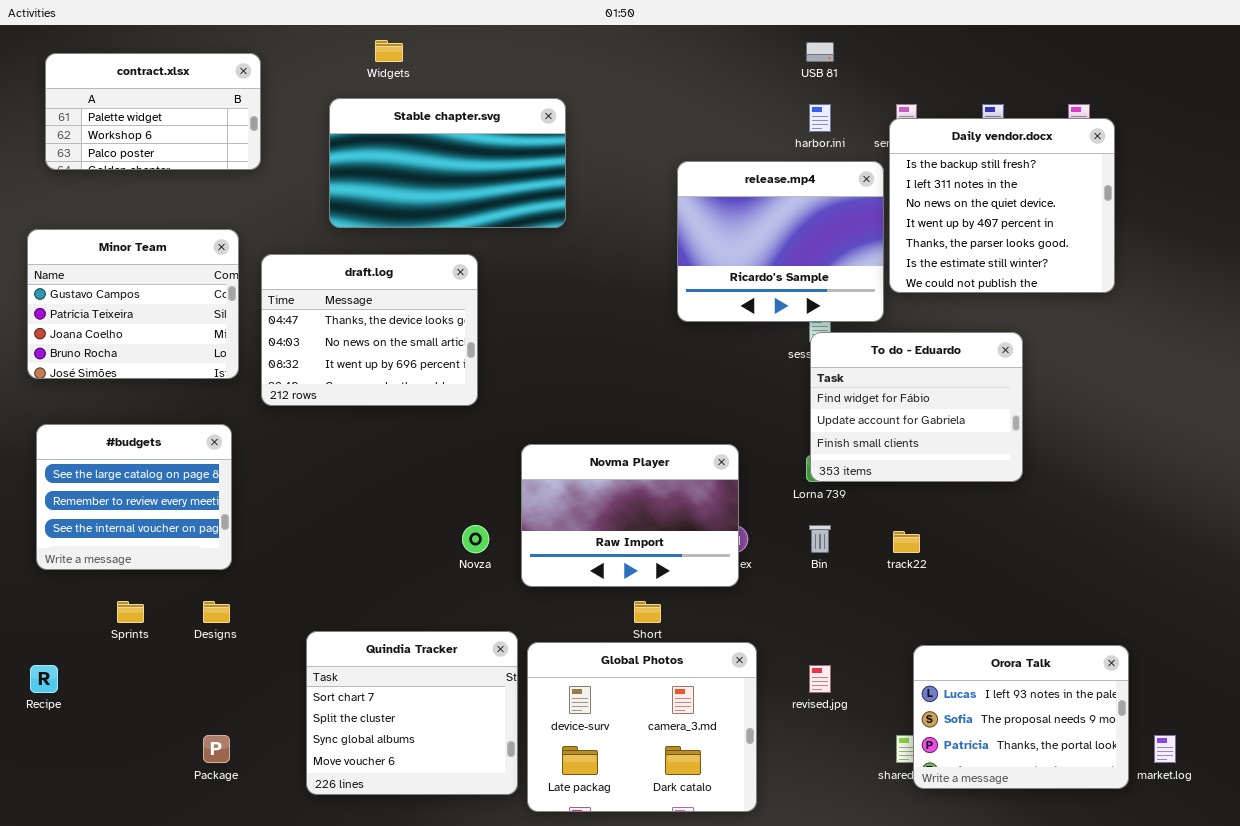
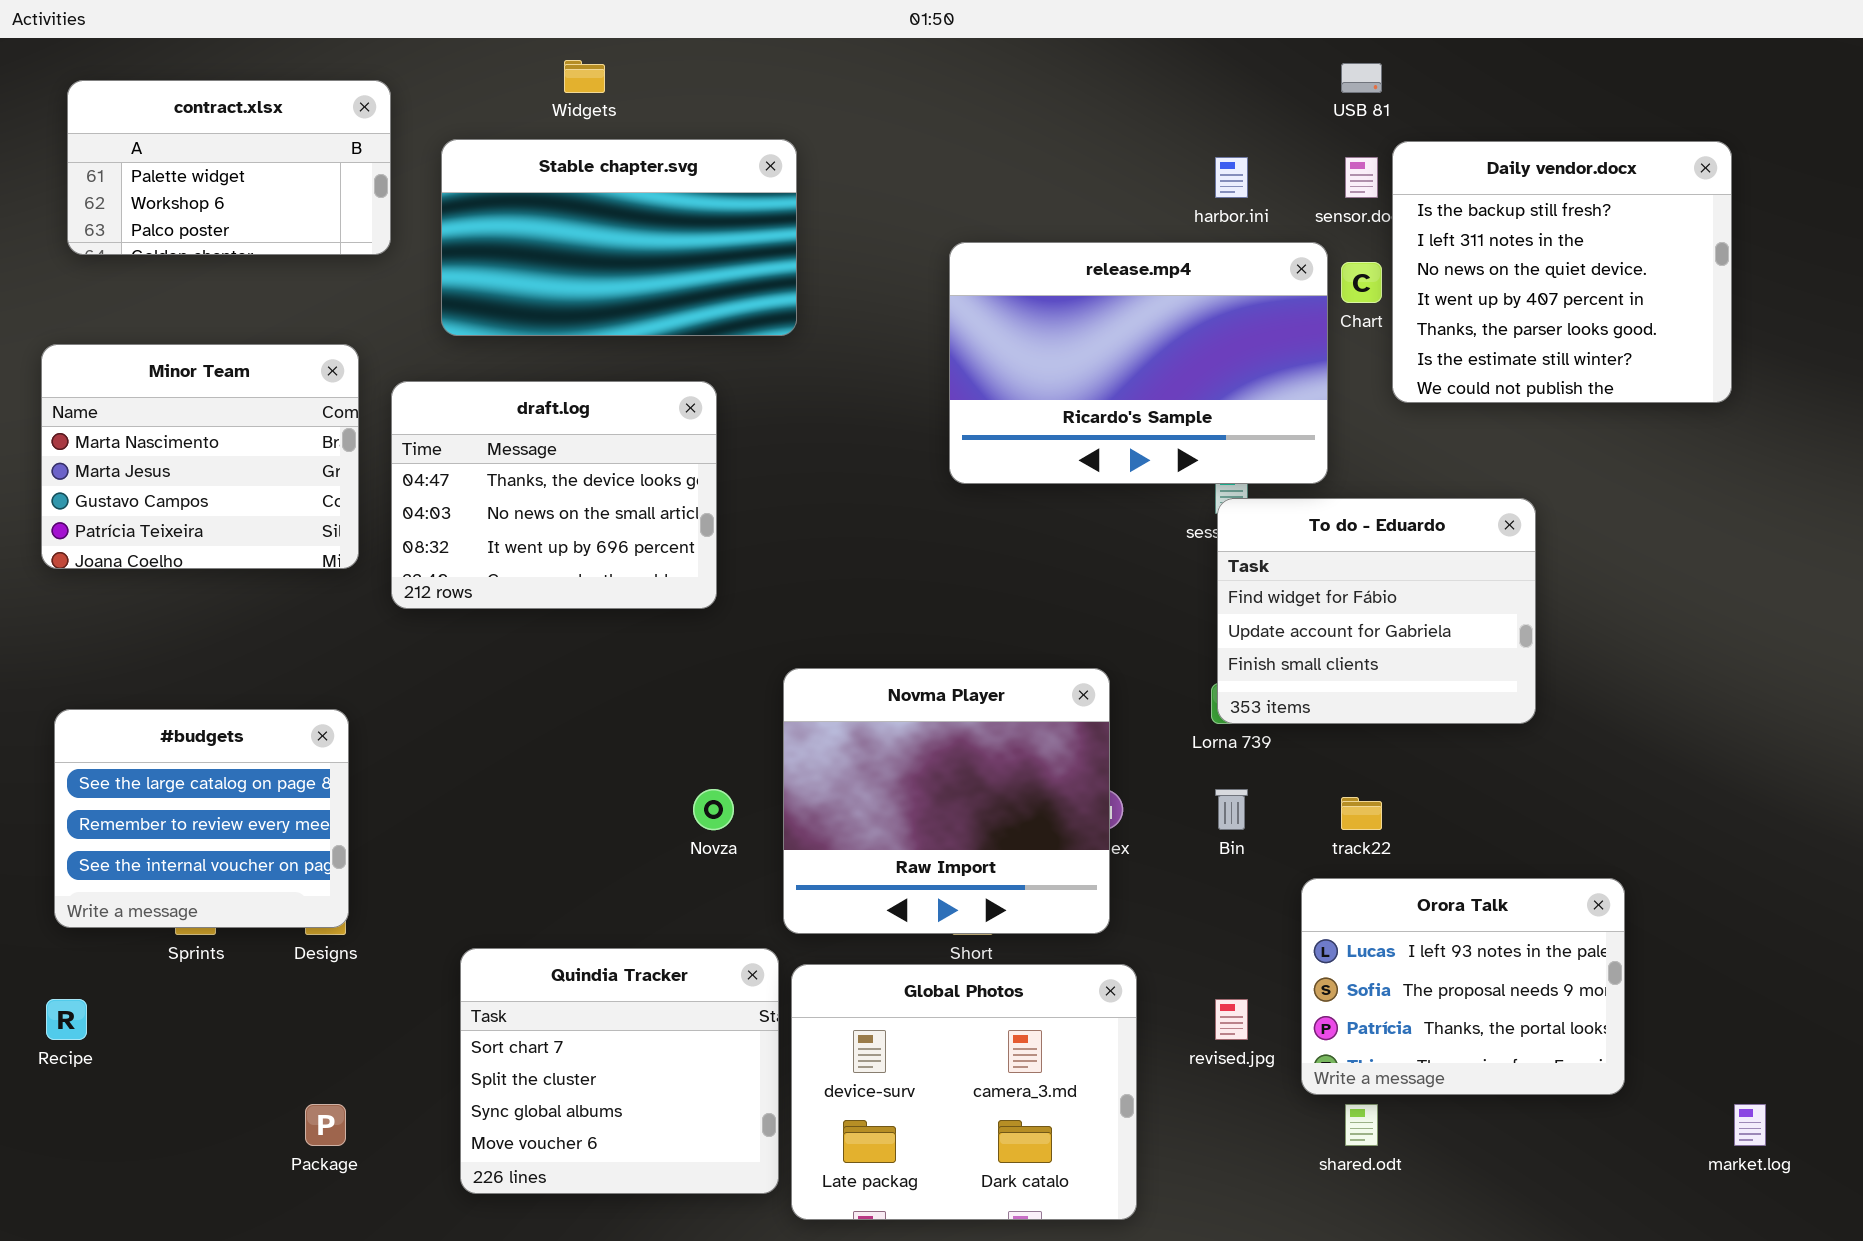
USB 81: [806,42,834,62] -> [1341,63,1382,93], moved
Stable chapter.svg: [329,98,566,228] -> [441,139,797,336], moved
Daily vendor.docx: [889,118,1115,293] -> [1392,141,1732,403], moved
release.mp4: [677,161,884,322] -> [949,242,1328,484], resized
Minor Team: [27,229,239,379] -> [41,344,359,569], scrolled up 2 rows
#budgets: [36,424,232,570] -> [54,709,349,928], moved
Novma Player: [521,444,739,587] -> [783,668,1110,934], resized
Orora Talk: [913,645,1129,789] -> [1301,878,1625,1095], moved

